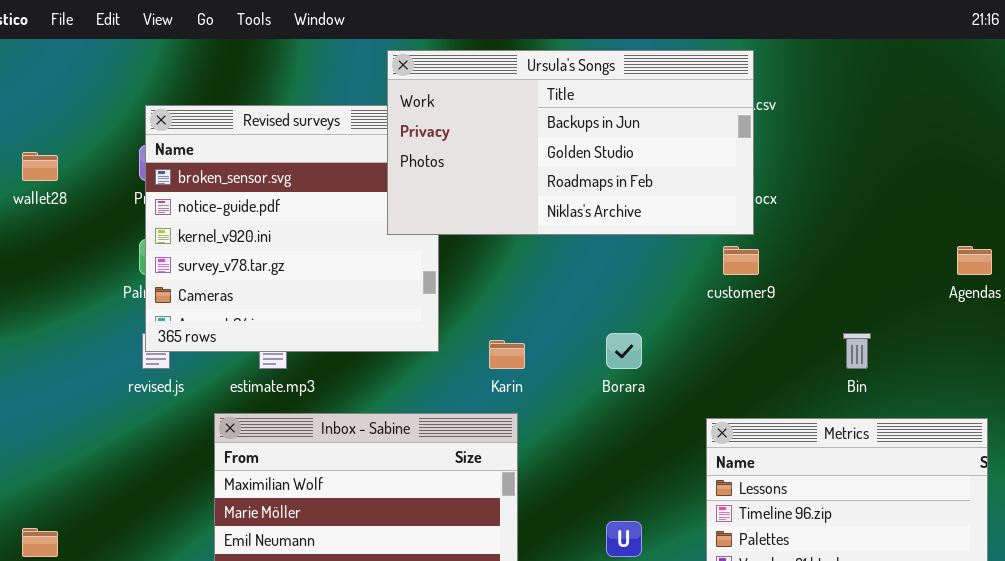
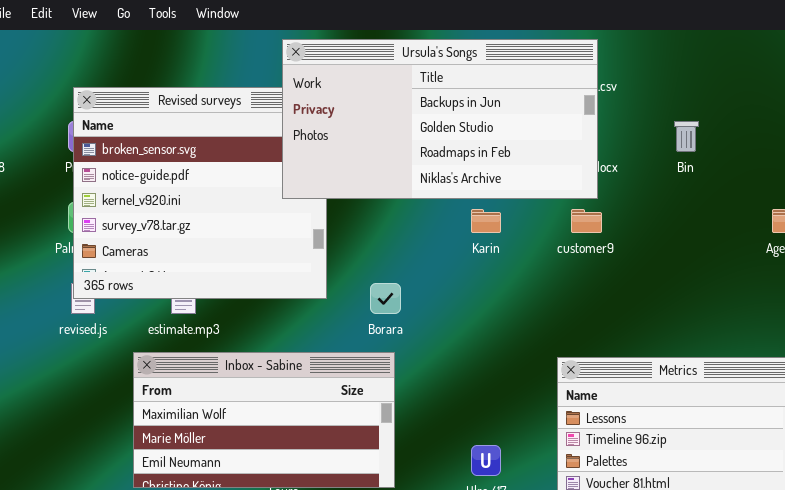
Borara: [606,333,642,369] -> [370,283,401,314], moved
Bin: [843,333,871,369] -> [674,121,699,152], moved
Karin: [489,340,525,369] -> [471,209,501,233], moved

